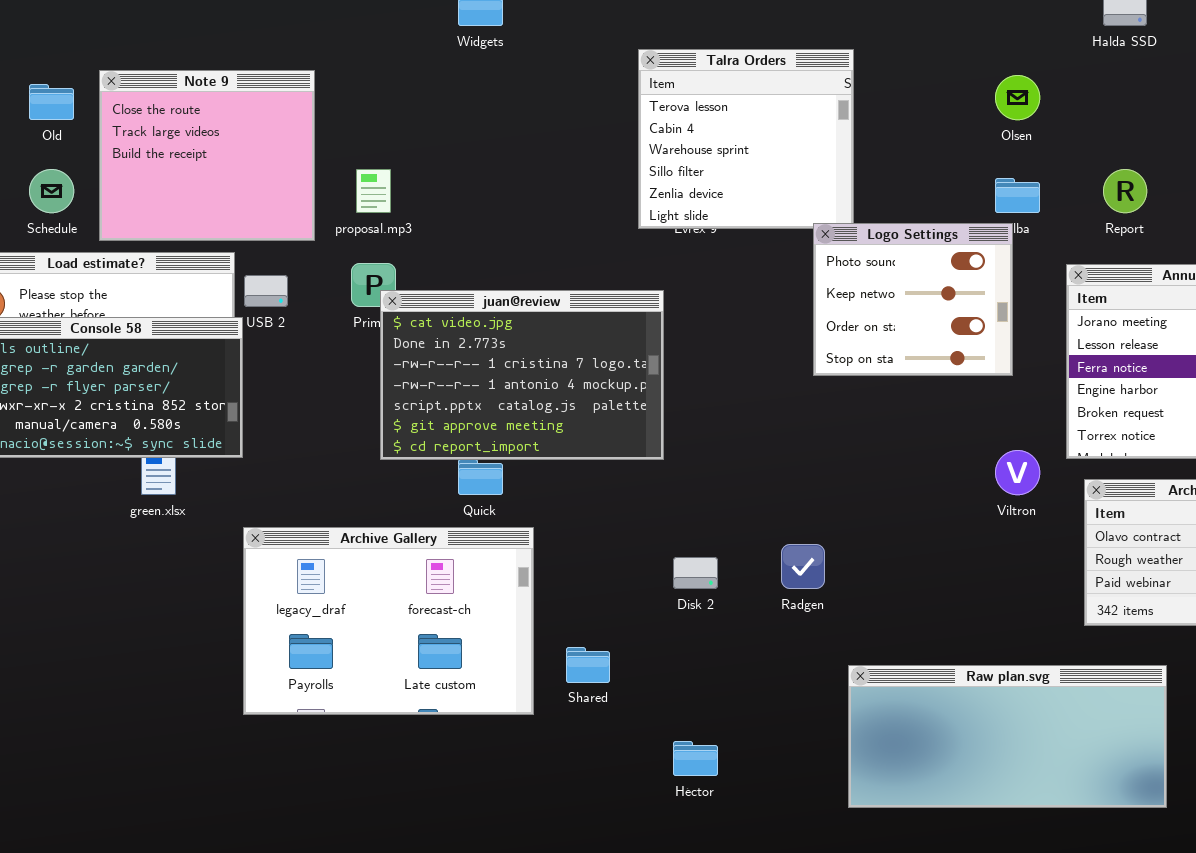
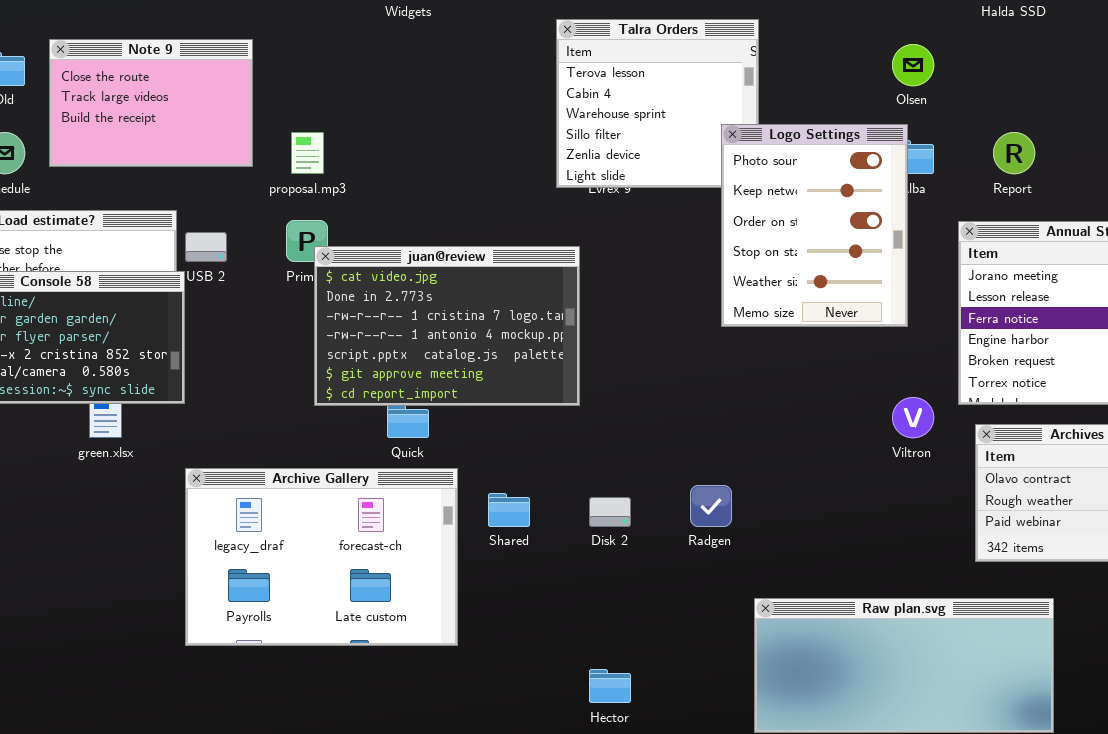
Note 9: [99,70,315,241] -> [49,39,253,167], resized
Logo Settings: [813,223,1013,376] -> [721,124,908,327], resized
Shared: [566,647,610,683] -> [488,493,530,527], moved

